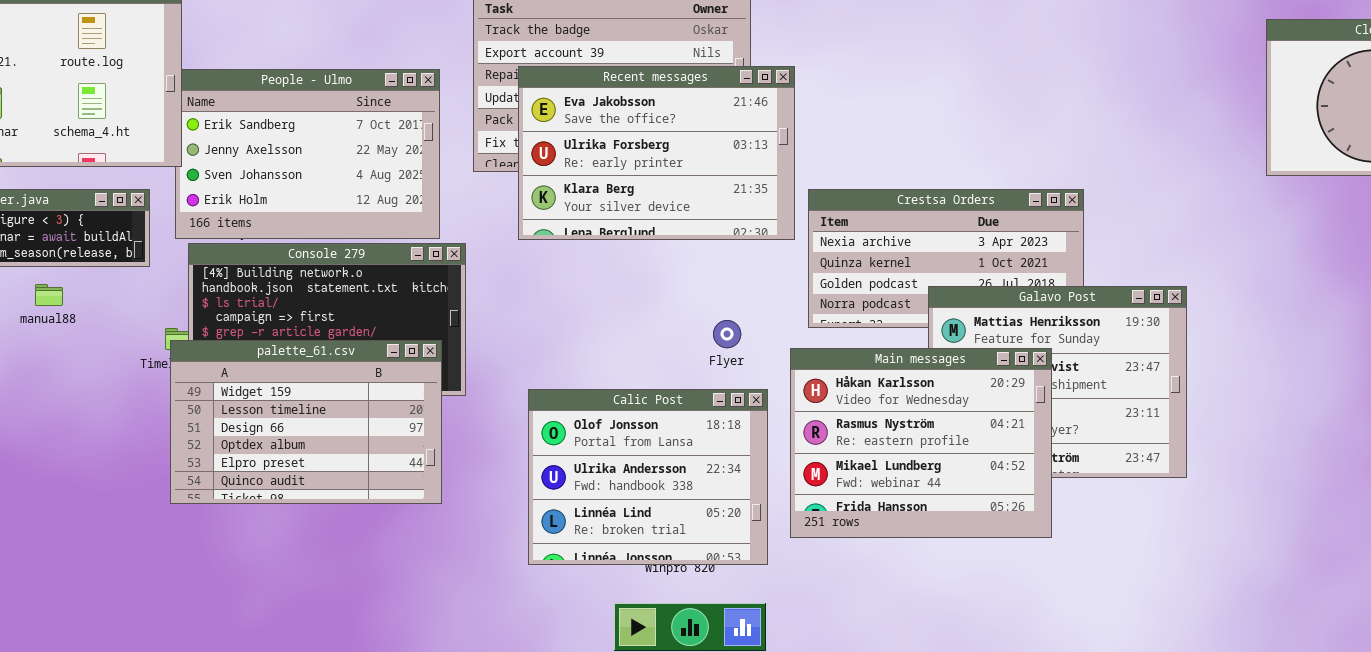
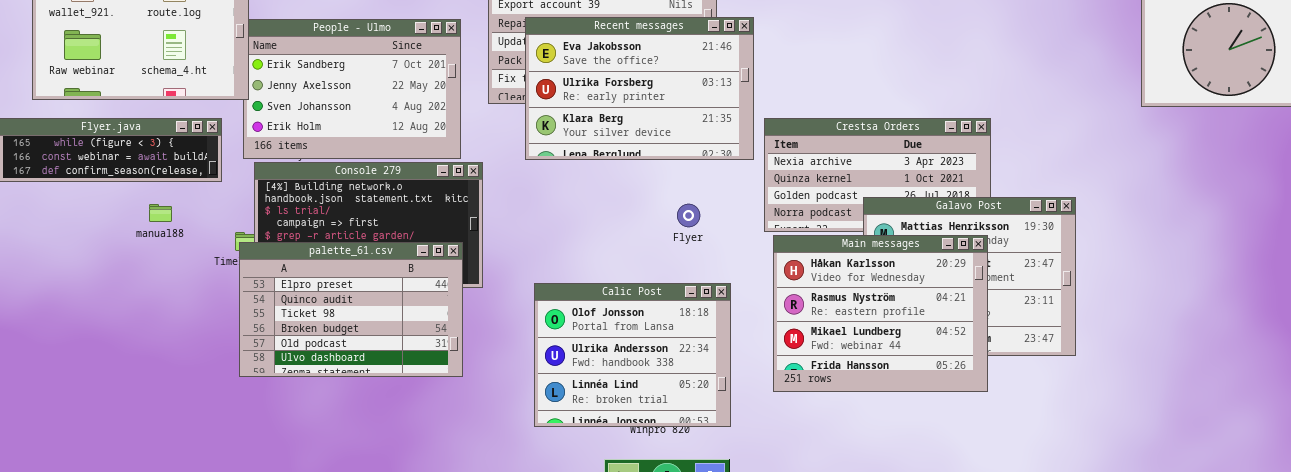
manual88: [35,284,63,306] -> [149,204,172,222], moved
Flyer: [713,320,741,348] -> [677,204,700,227], moved
palette_61.csv: [170,340,442,504] -> [239,242,463,377], scrolled down 4 rows
Main messages: [790,348,1052,538] -> [773,235,988,392], moved

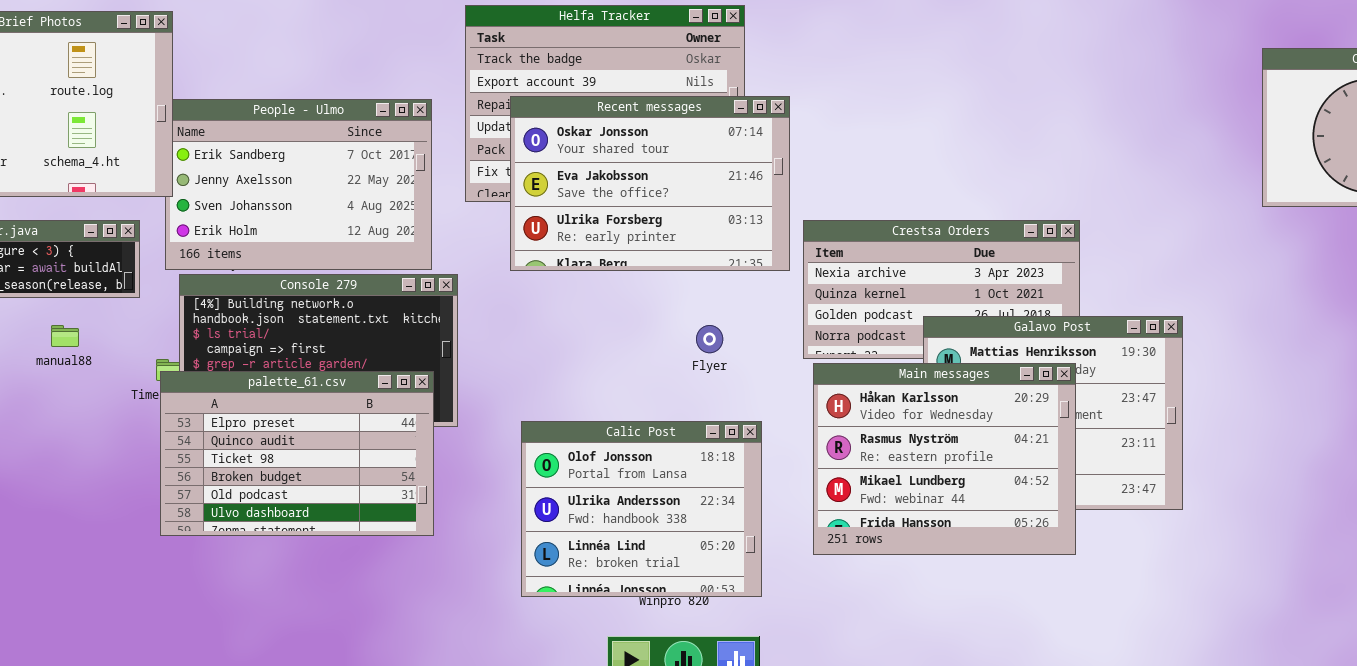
Recent messages: [525,17,754,160] -> [510,96,790,271], scrolled up 1 row

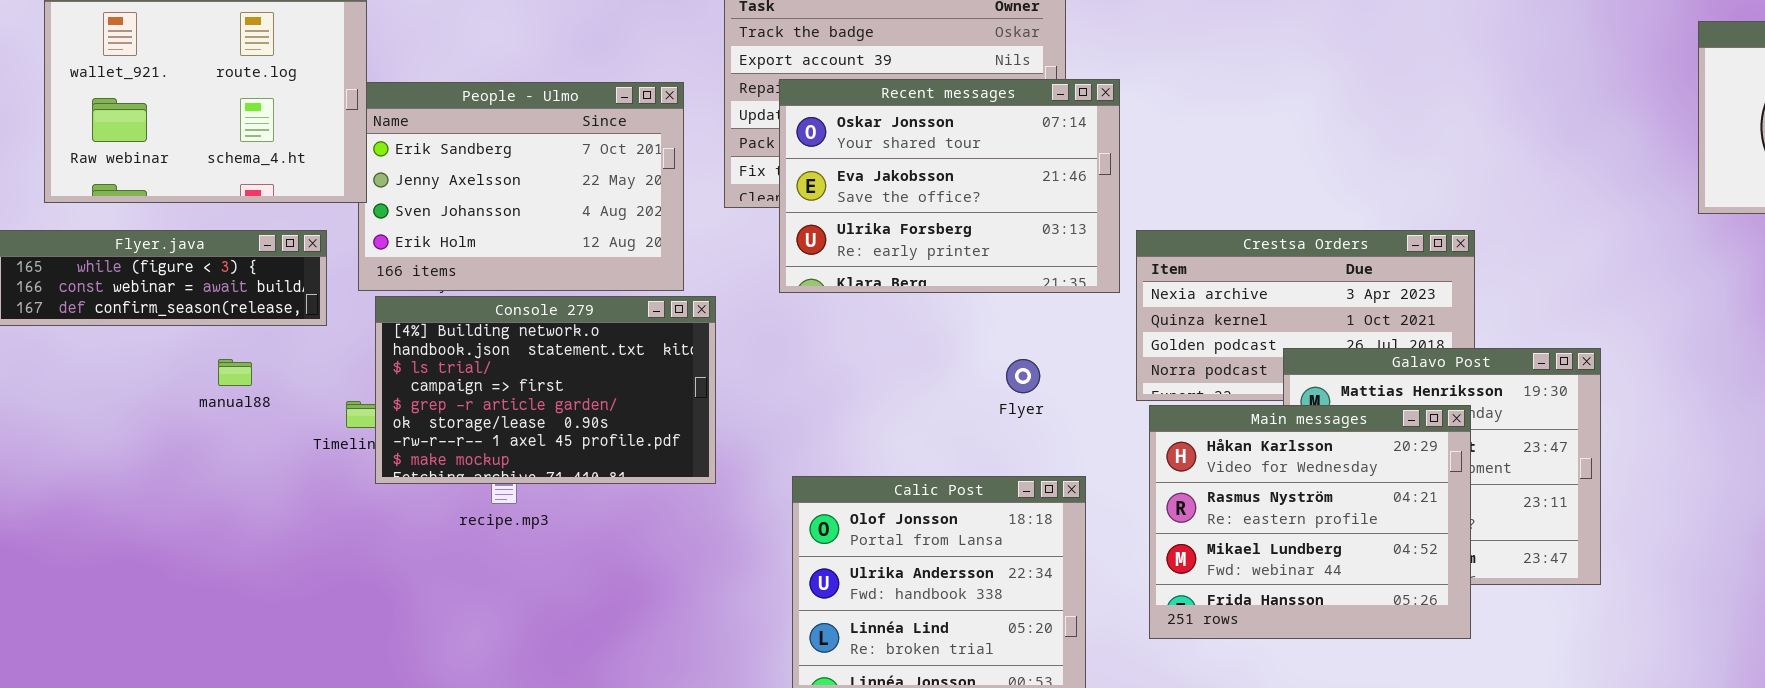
palette_61.csv: [160,371,434,536] -> none, closed

